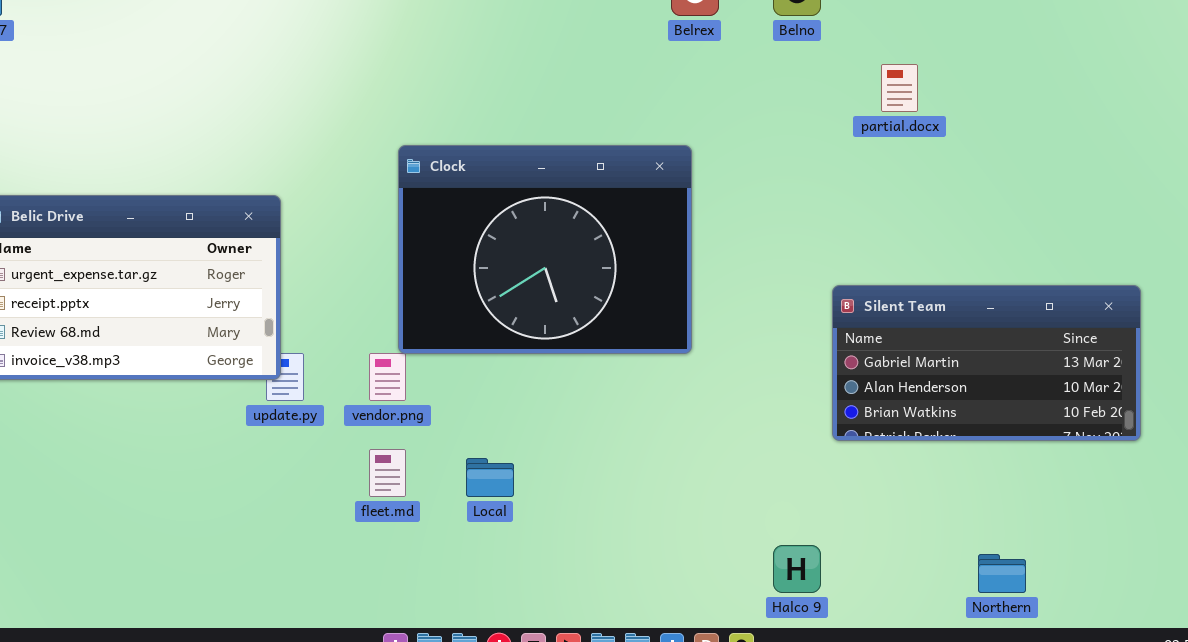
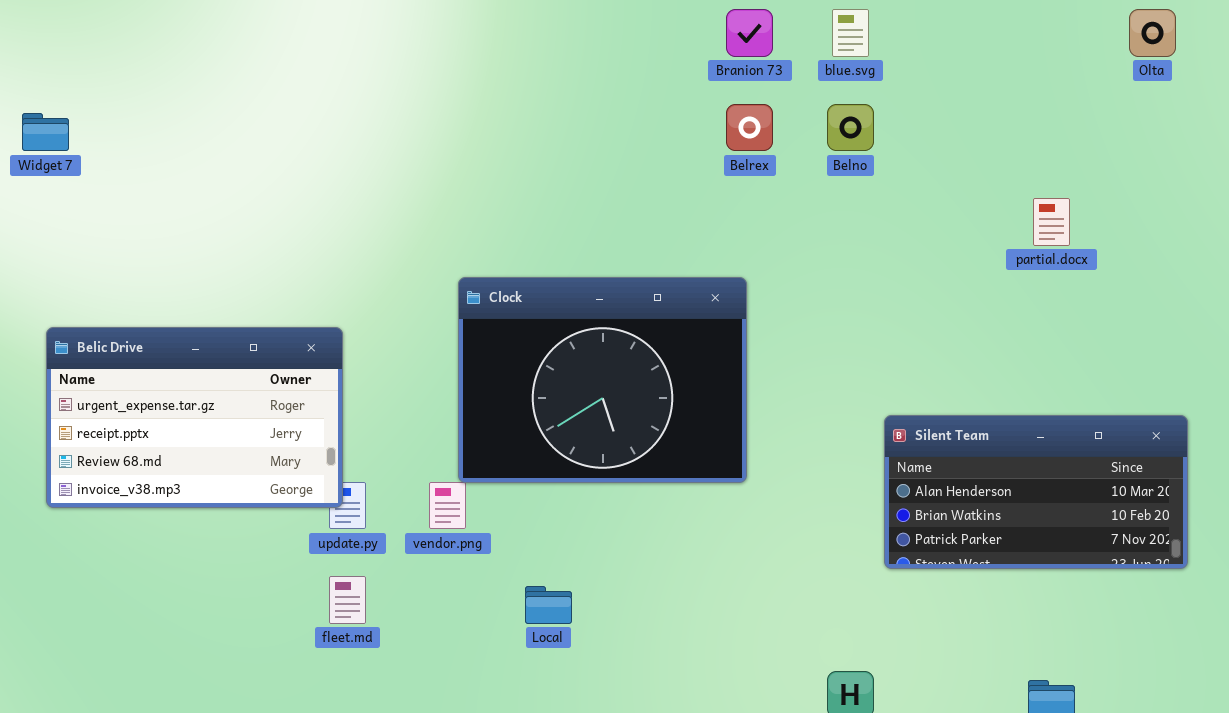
partial.docx: [881,64,918,112] -> [1033,198,1070,246], moved
Silent Team: [832,285,1141,441] -> [884,415,1188,569], scrolled down 1 row
fleet.md: [369,449,406,497] -> [329,576,366,624], moved

